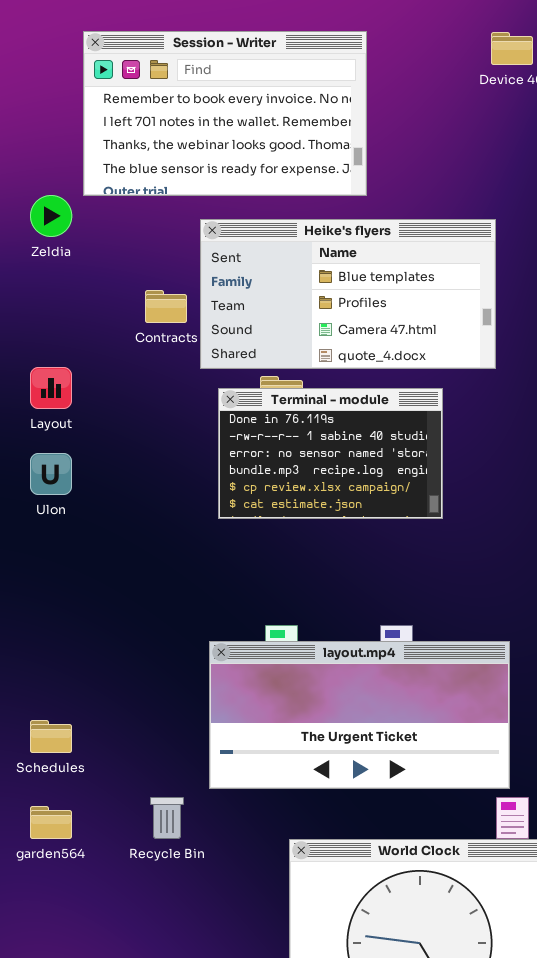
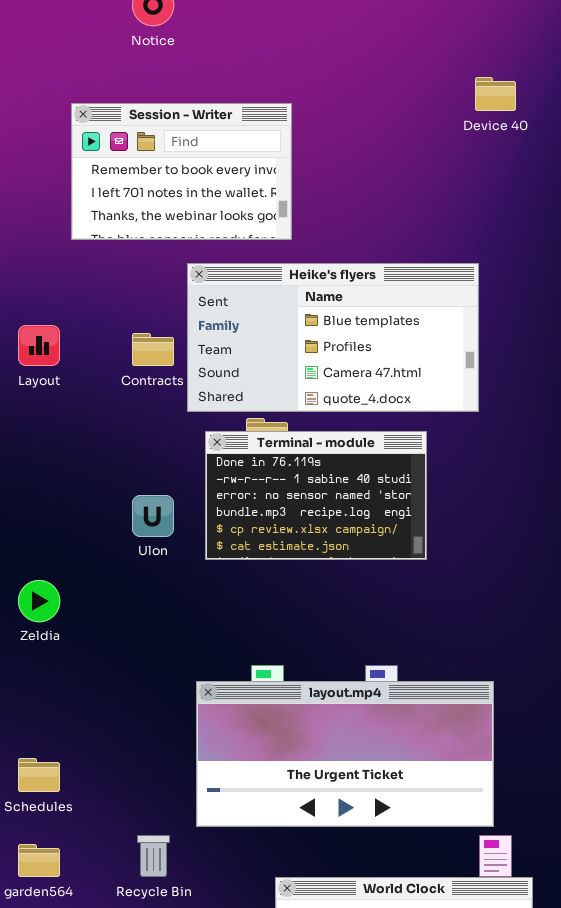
Session - Writer: [83,31,367,196] -> [71,103,292,240], resized
Zeldia: [30,195,72,237] -> [18,580,60,622], moved
Layout: [30,367,72,409] -> [18,325,60,366], moved
Ulon: [30,453,72,495] -> [132,495,174,537], moved

